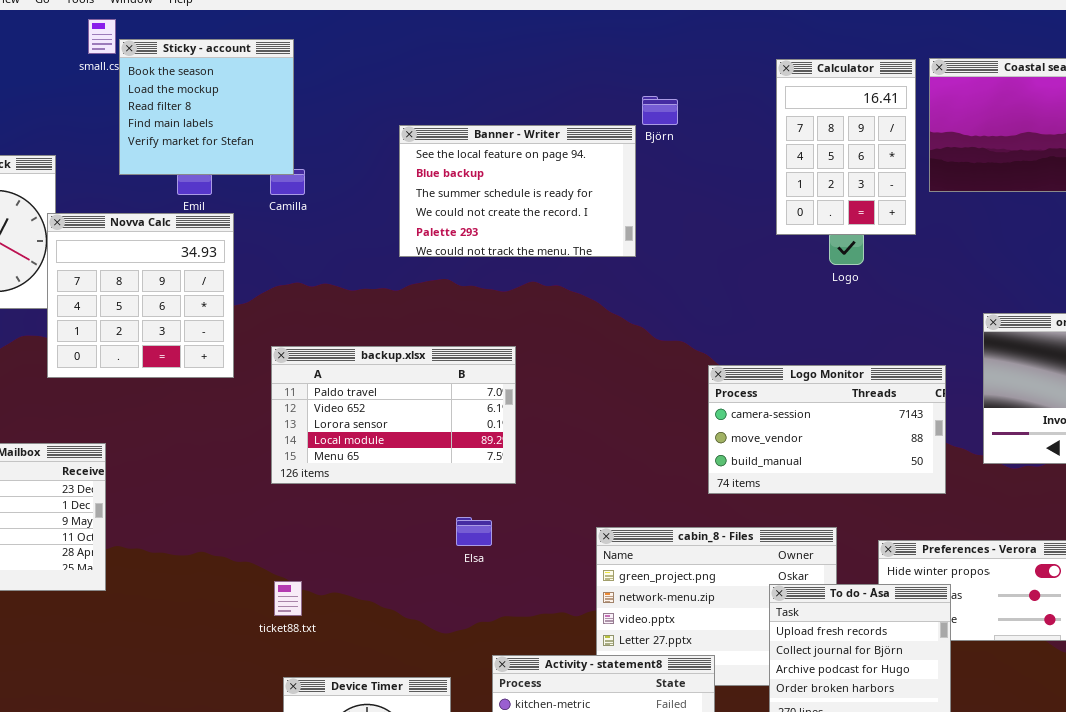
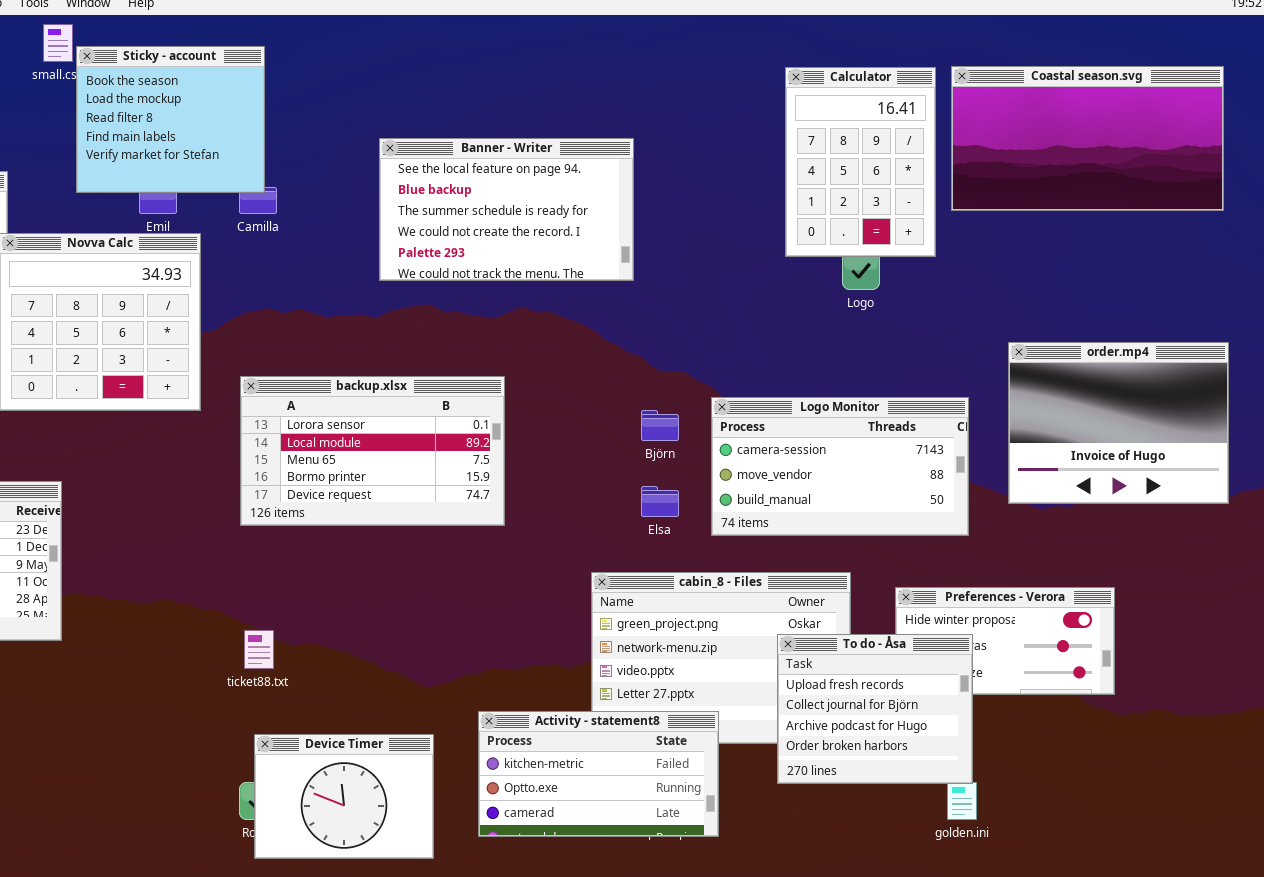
Björn: [642,96,678,125] -> [641,410,679,441], moved
backup.xlsx: [271,346,516,484] -> [240,376,505,526], scrolled down 2 rows
Elsa: [456,517,492,546] -> [641,486,679,517], moved

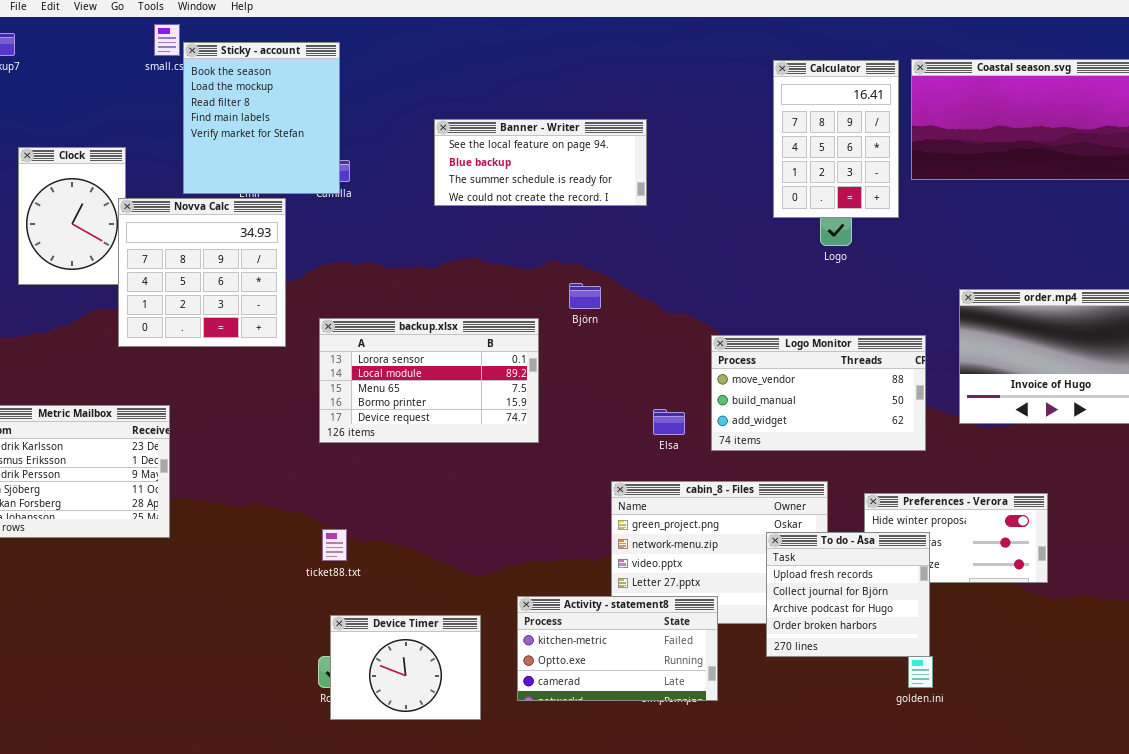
Sticky - account: [76,46,265,193] -> [183,42,340,194], resized
Banner - Writer: [379,138,634,281] -> [434,119,647,206], resized
Logo Monitor: [711,397,969,536] -> [711,335,926,451], scrolled down 1 row
Björn: [641,410,679,441] -> [569,283,601,309], moved

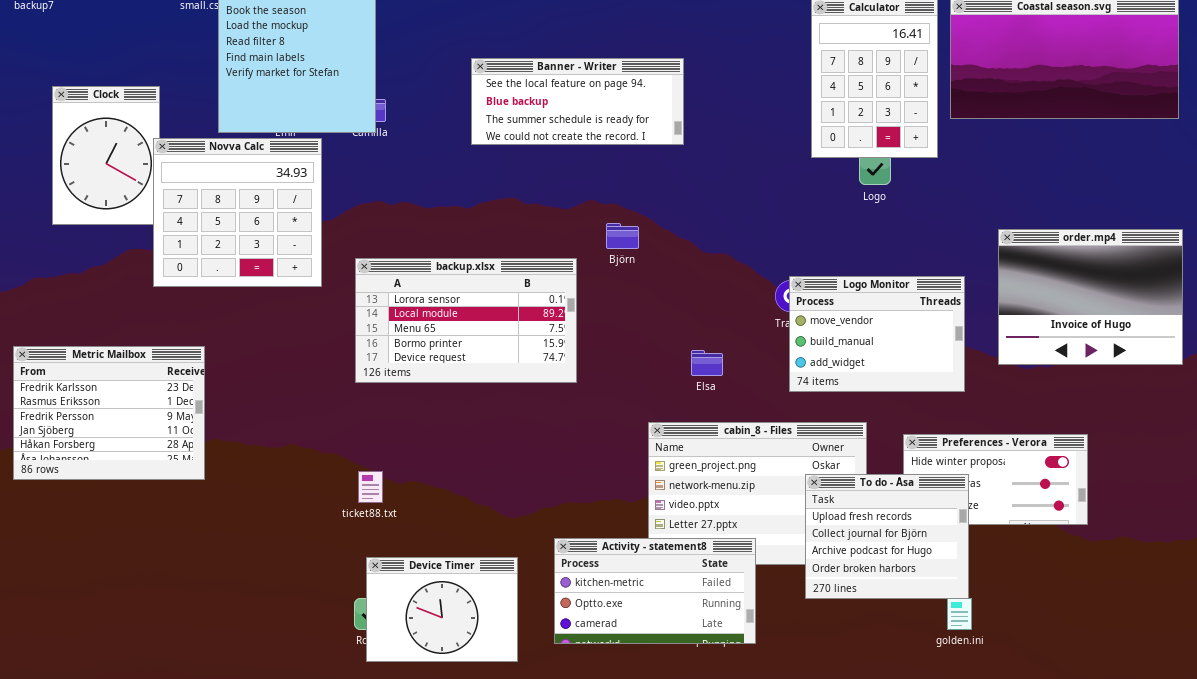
Logo Monitor: [711,335,926,451] -> [789,276,965,392], resized

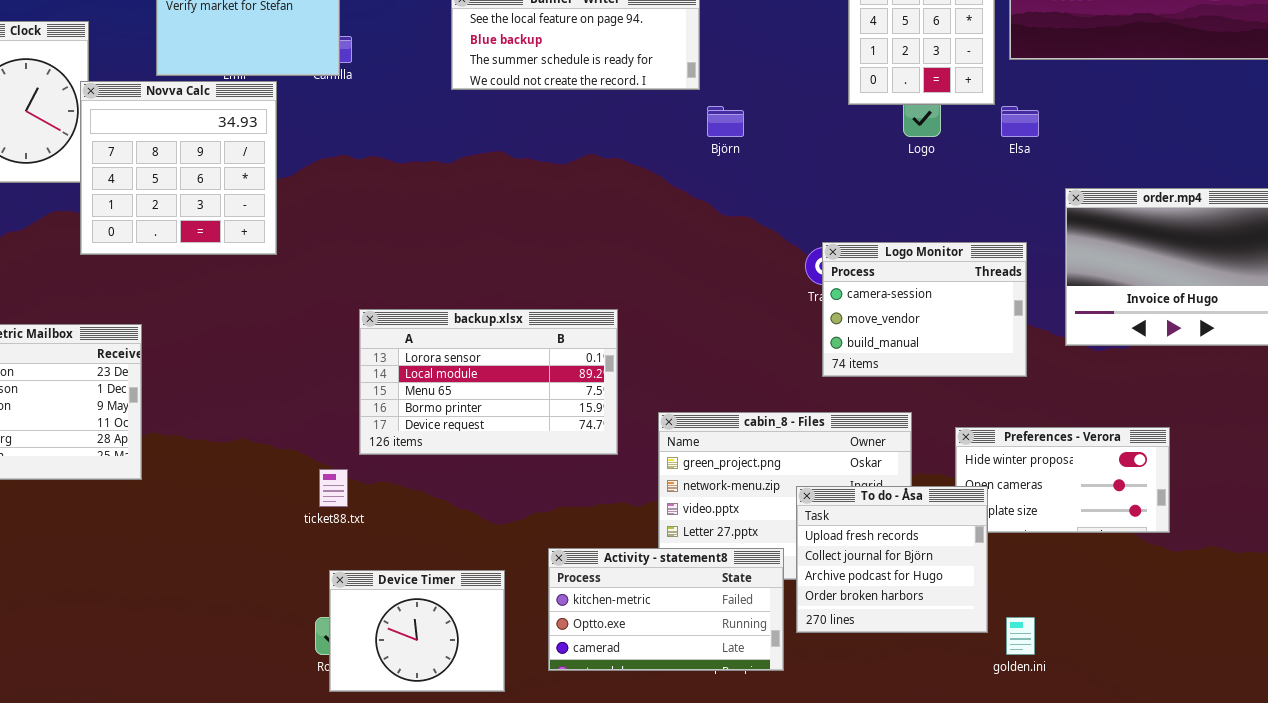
Björn: [606,223,639,249] -> [707,106,744,137], moved
backup.xlsx: [355,258,577,383] -> [359,309,618,455], moved
Logo Monitor: [789,276,965,392] -> [822,242,1027,377], scrolled up 1 row
Elsa: [691,350,723,376] -> [1001,106,1039,137], moved
To do - Åsa: [805,474,969,599] -> [796,486,988,633], moved

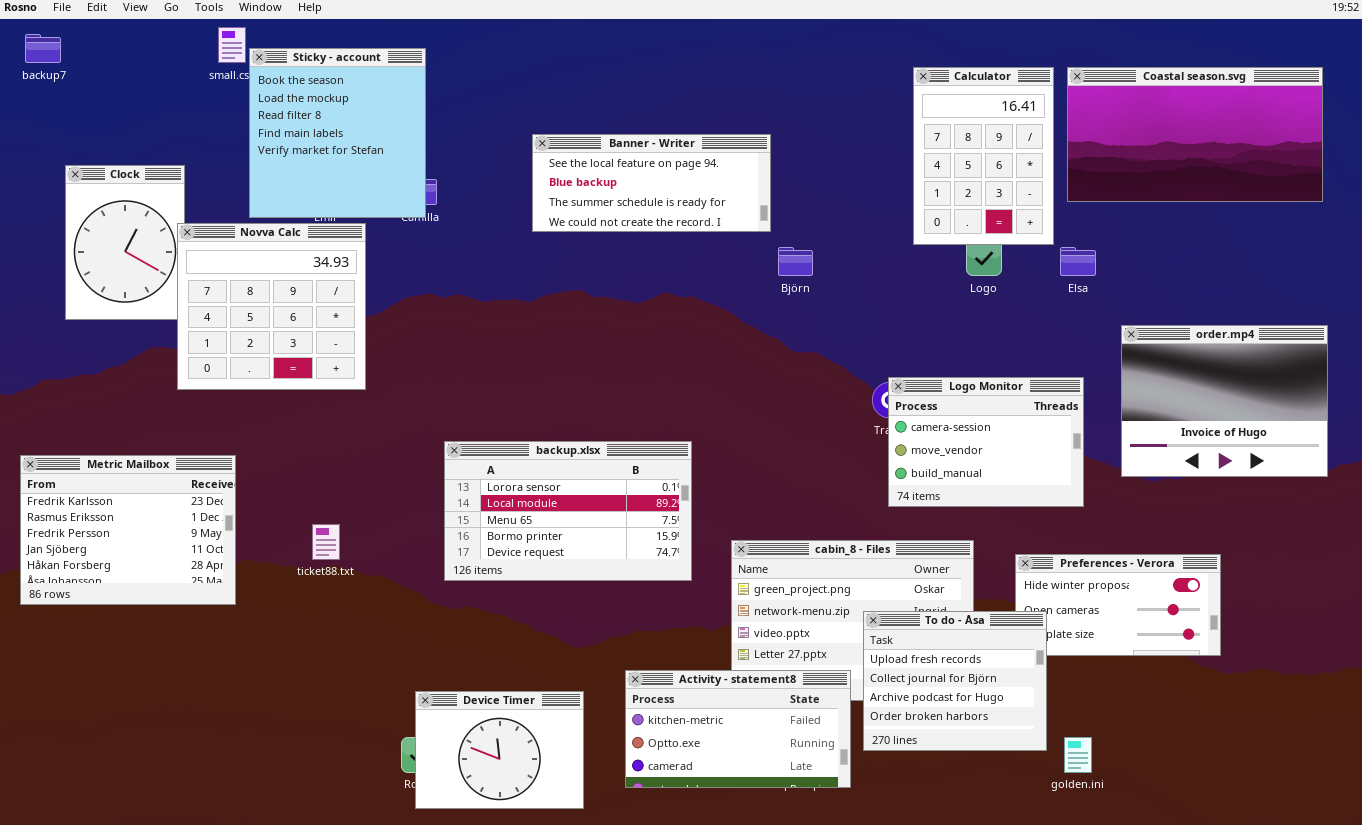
ticket88.txt: [319,469,348,507] -> [312,524,340,560], moved

